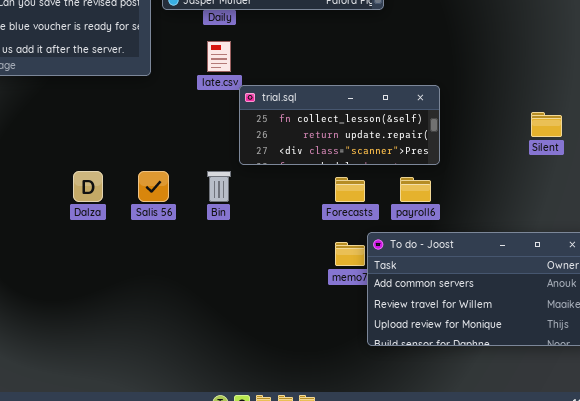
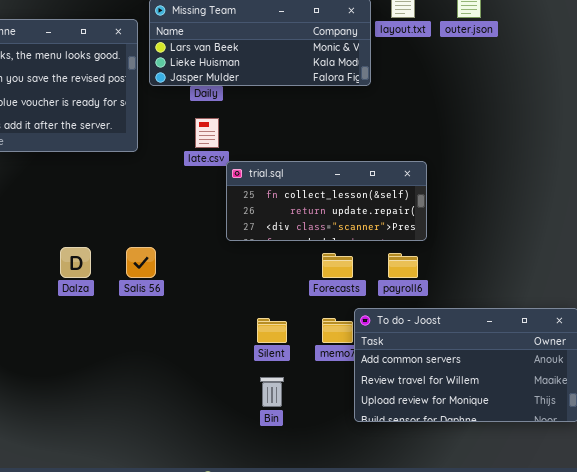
Silent: [531,112,562,137] -> [257,318,287,343], moved
Bin: [207,171,231,202] -> [260,377,284,407], moved

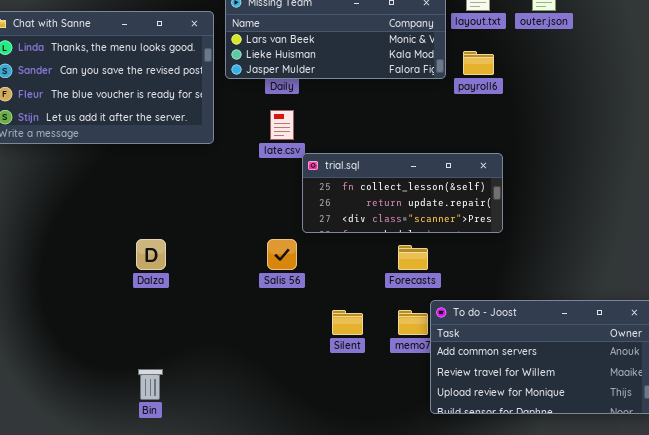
Salis 56: [126,247,156,278] -> [267,239,297,270], moved
payroll6: [388,253,418,278] -> [463,51,494,75], moved
Bin: [260,377,284,407] -> [138,369,163,400], moved

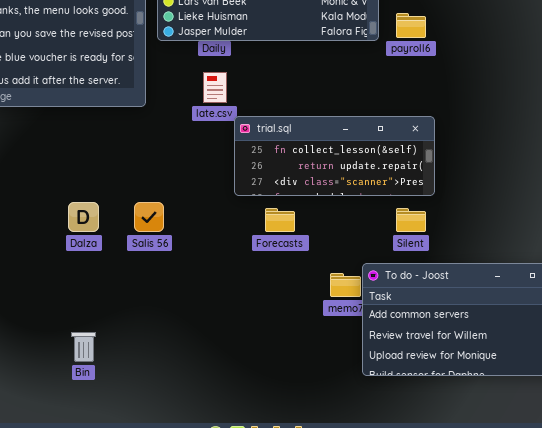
Salis 56: [267,239,297,270] -> [134,202,164,232], moved
Forecasts: [398,245,428,270] -> [265,208,295,232], moved
Silent: [332,310,363,335] -> [396,208,426,232], moved

